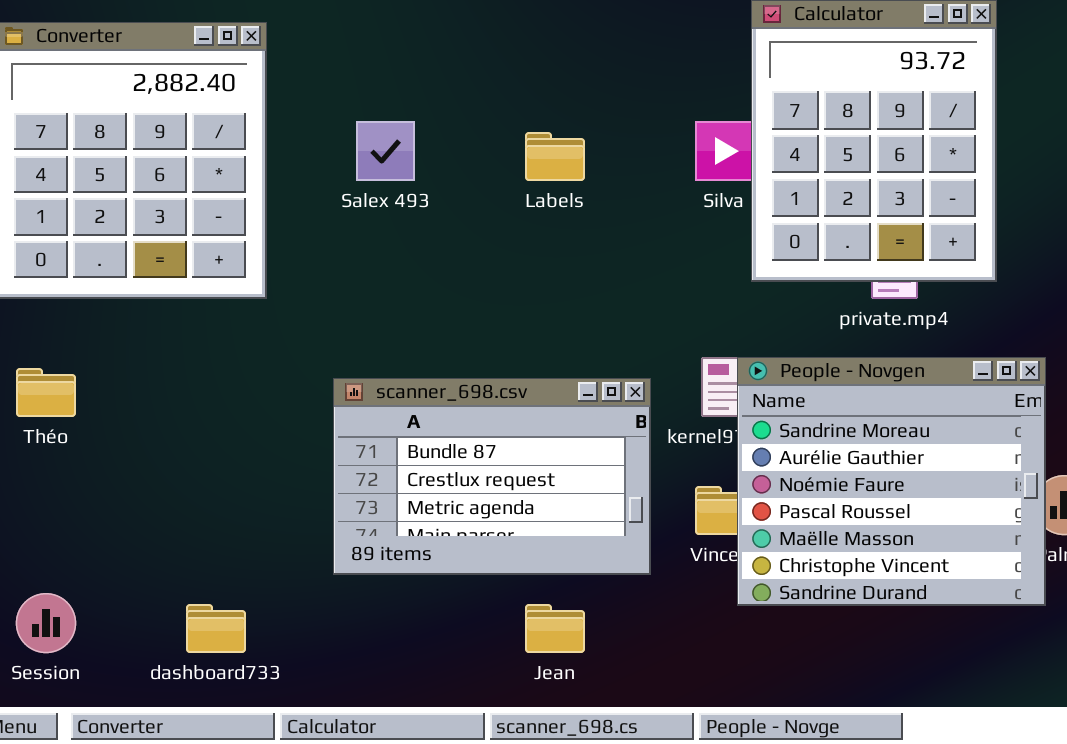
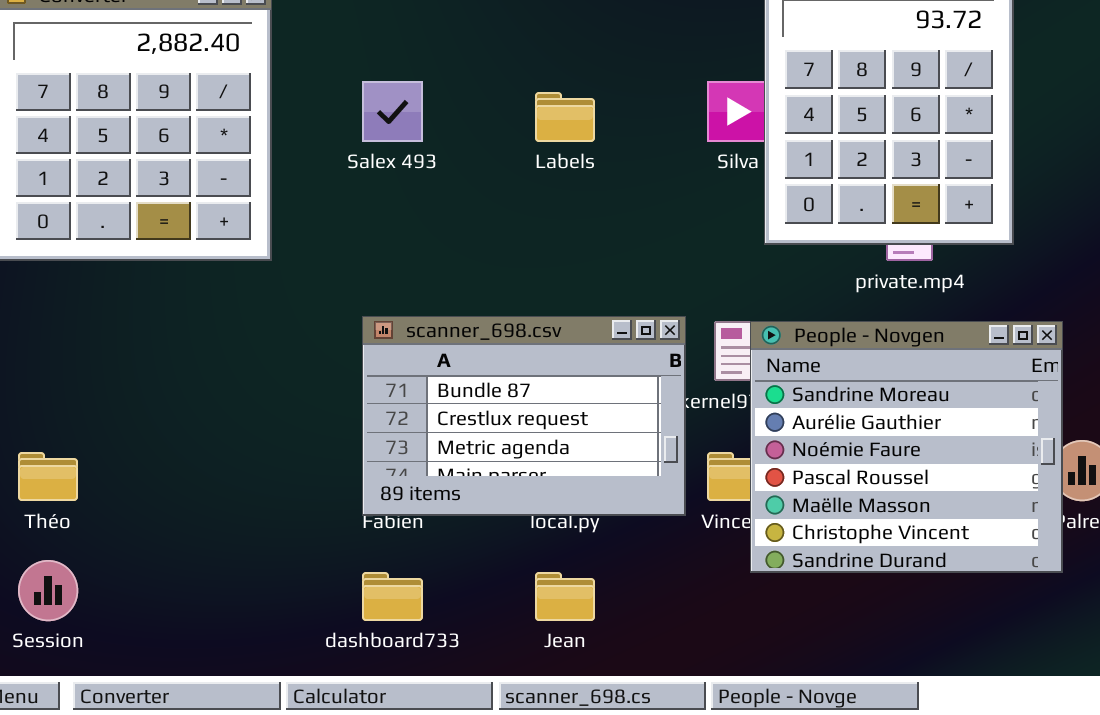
Théo: [16,368,76,417] -> [18,452,78,501], moved
scanner_698.csv: [333,378,651,575] -> [362,316,686,516], moved
dashboard733: [186,604,246,653] -> [362,572,423,621], moved

